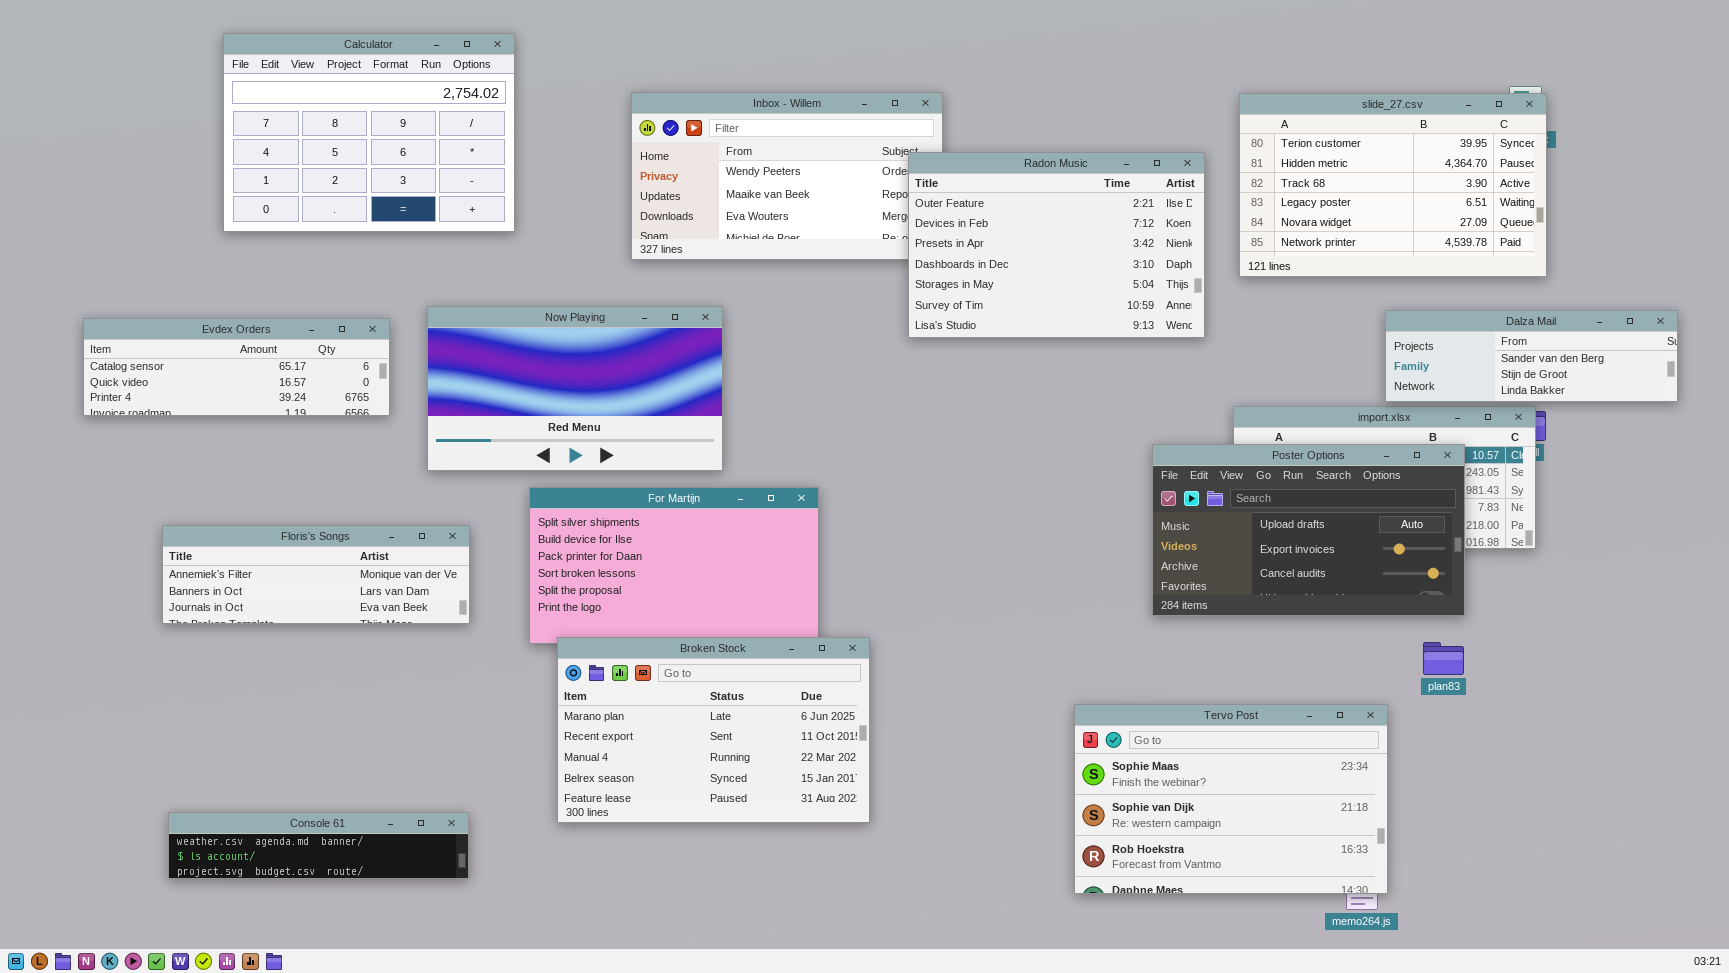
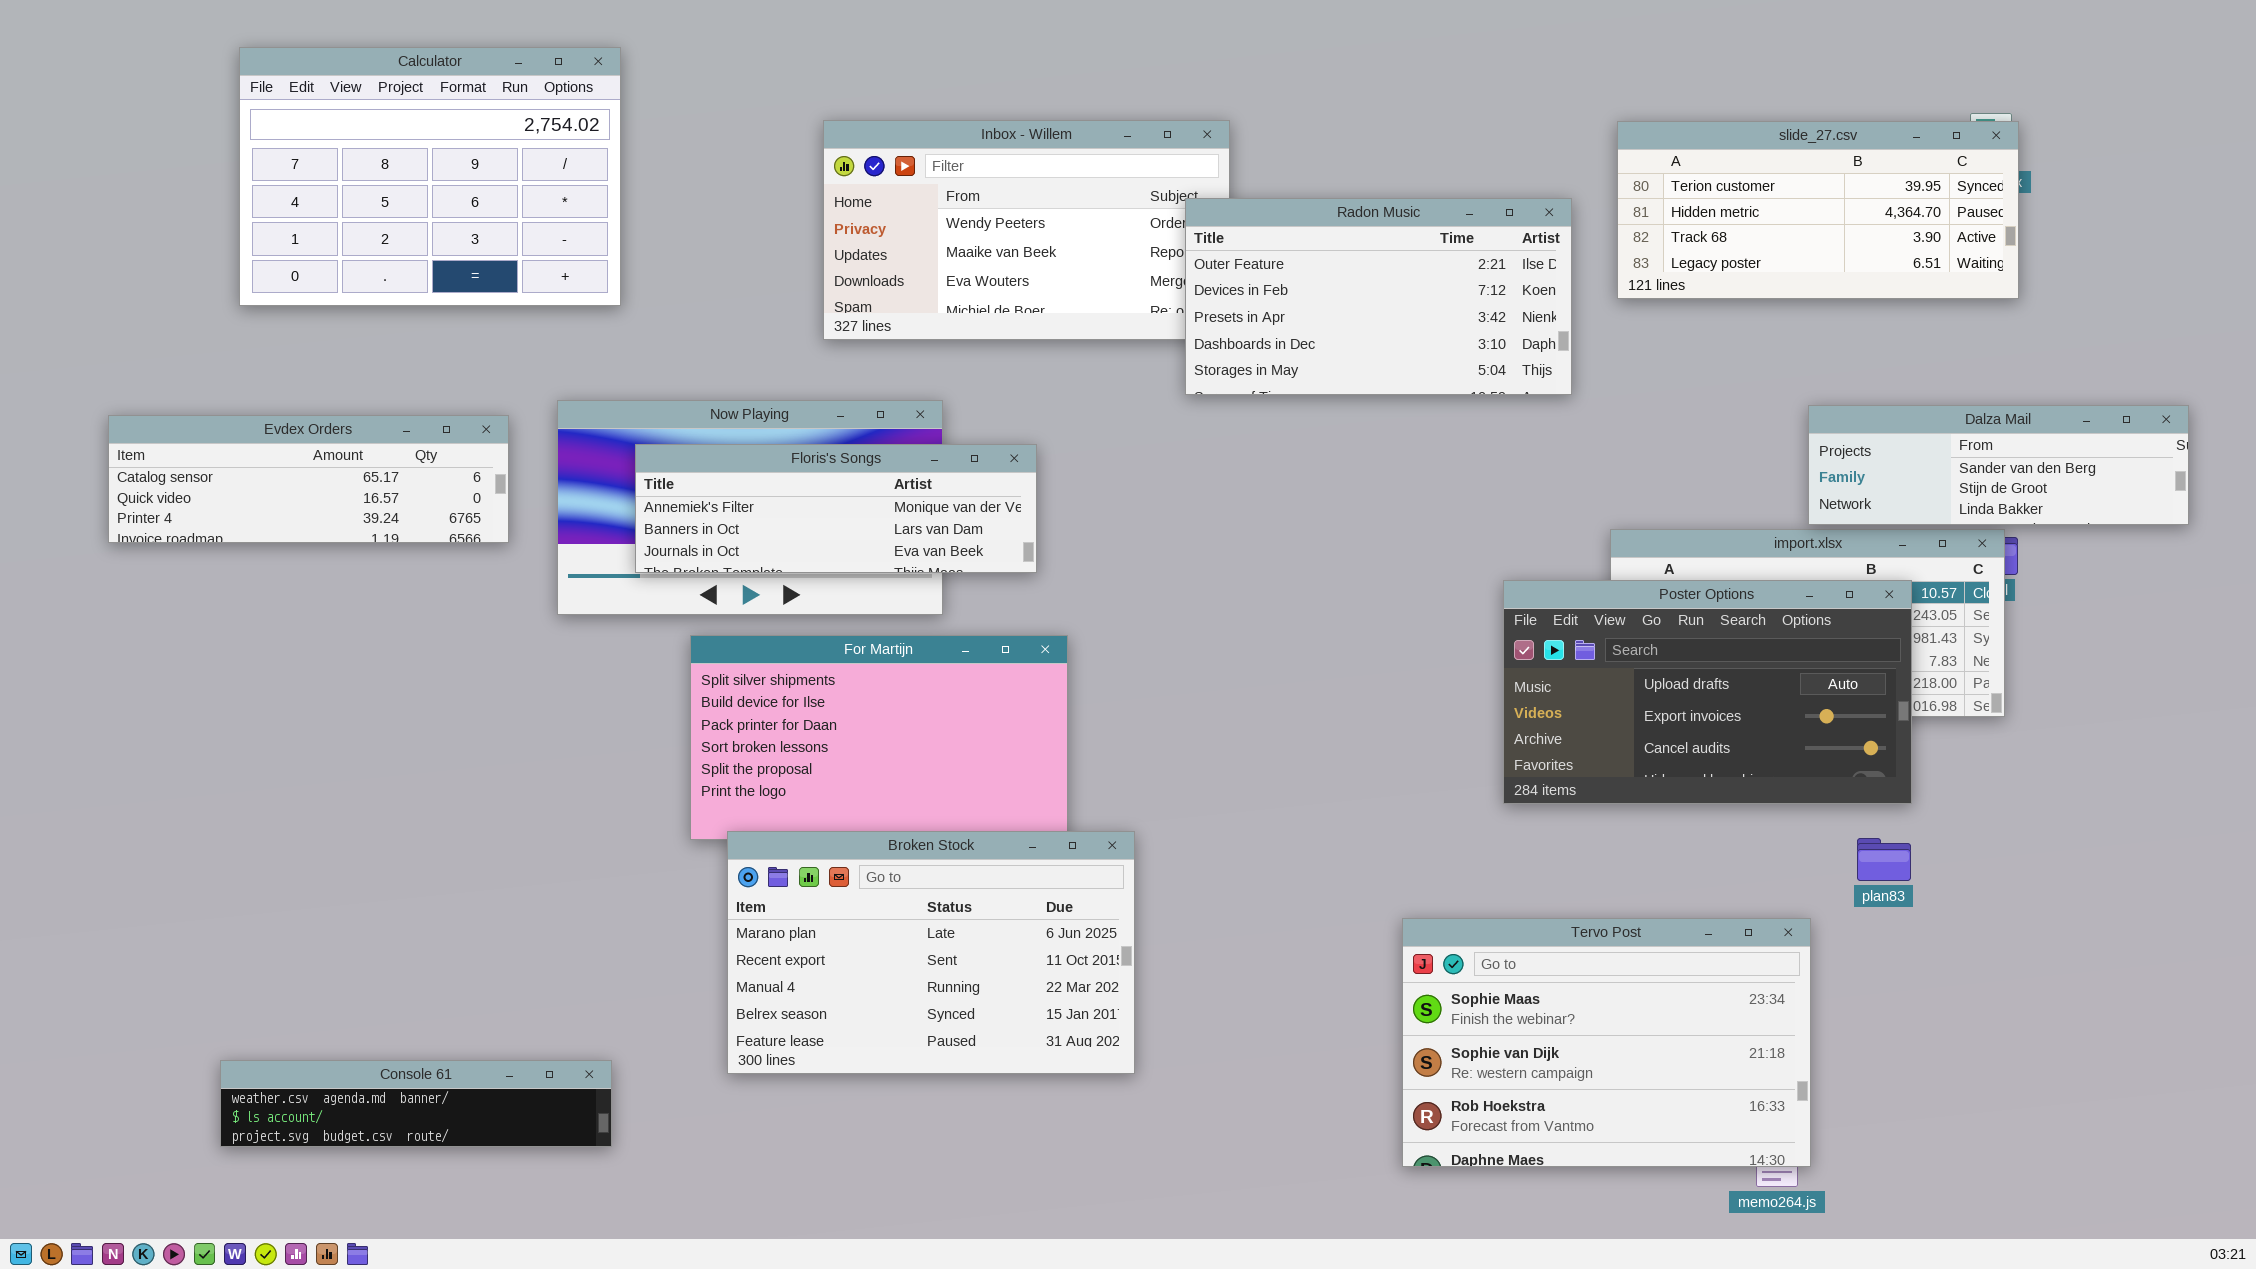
Calculator: [223,33,515,232] -> [239,47,621,306], moved
slide_27.csv: [1239,93,1547,277] -> [1617,121,2019,299], resized
Radon Music: [908,152,1205,338] -> [1185,198,1572,395], resized
Floris's Songs: [162,525,470,624] -> [635,444,1037,573], moved

